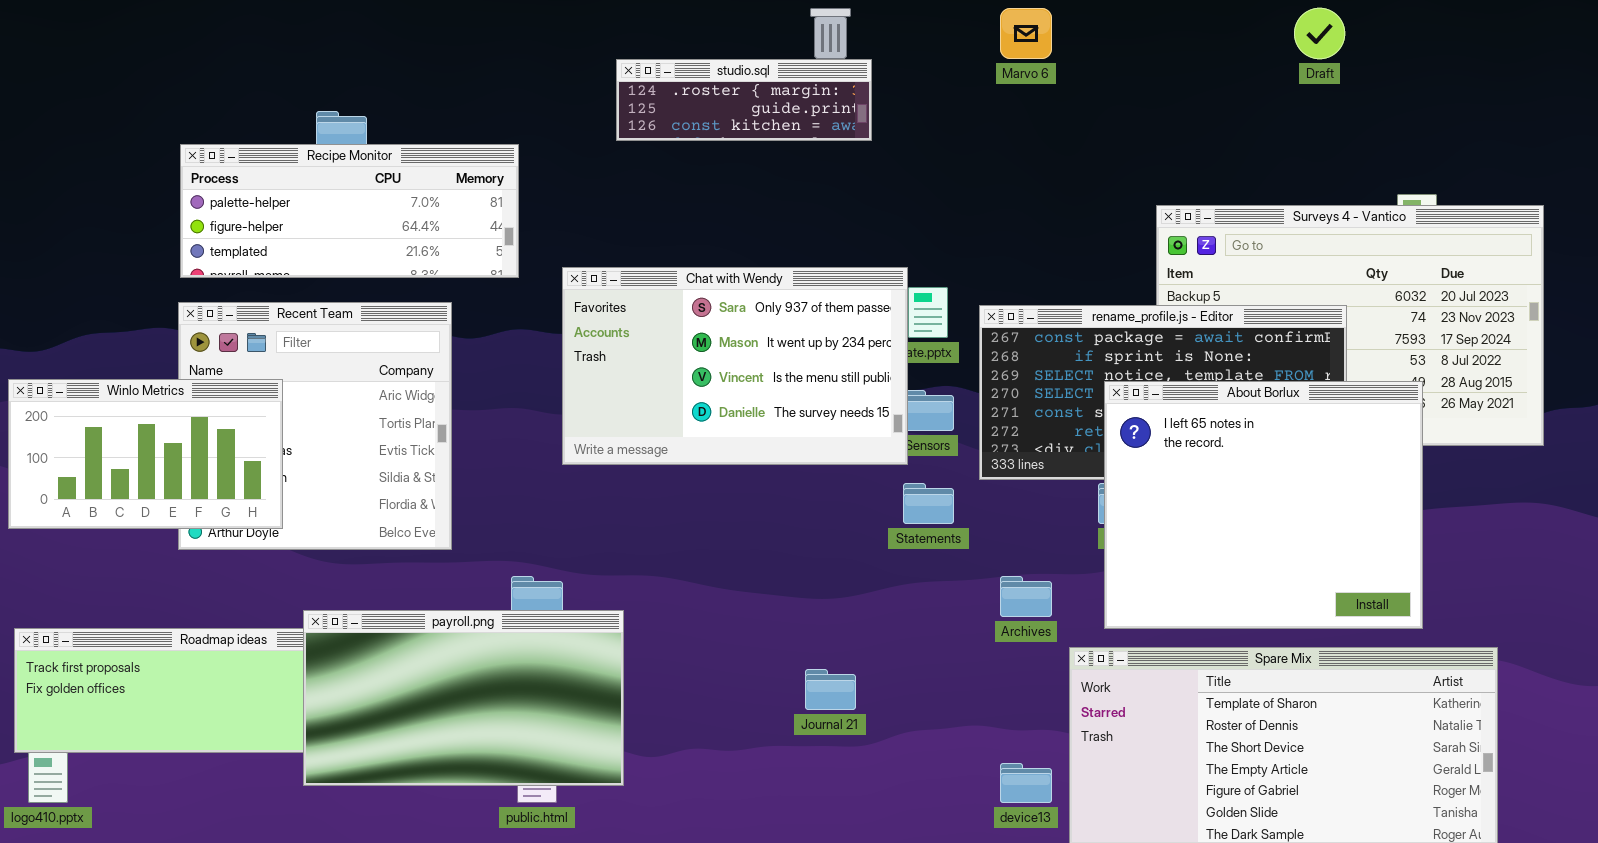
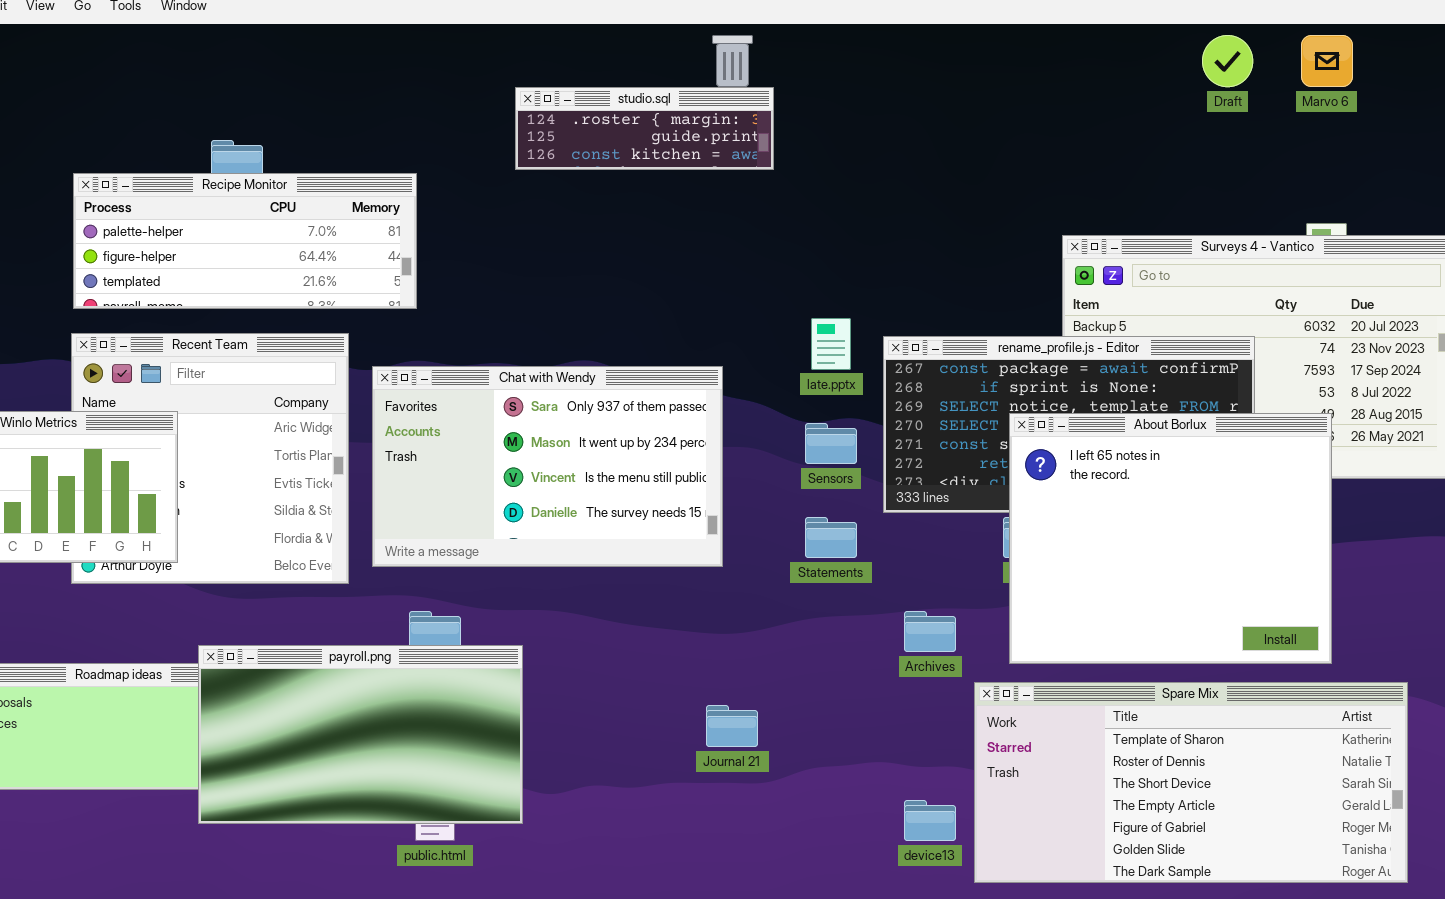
Marvo 6: [1000,8,1052,59] -> [1301,35,1353,87], moved
Chat with Wendy: [562,267,908,465] -> [372,366,723,567], moved

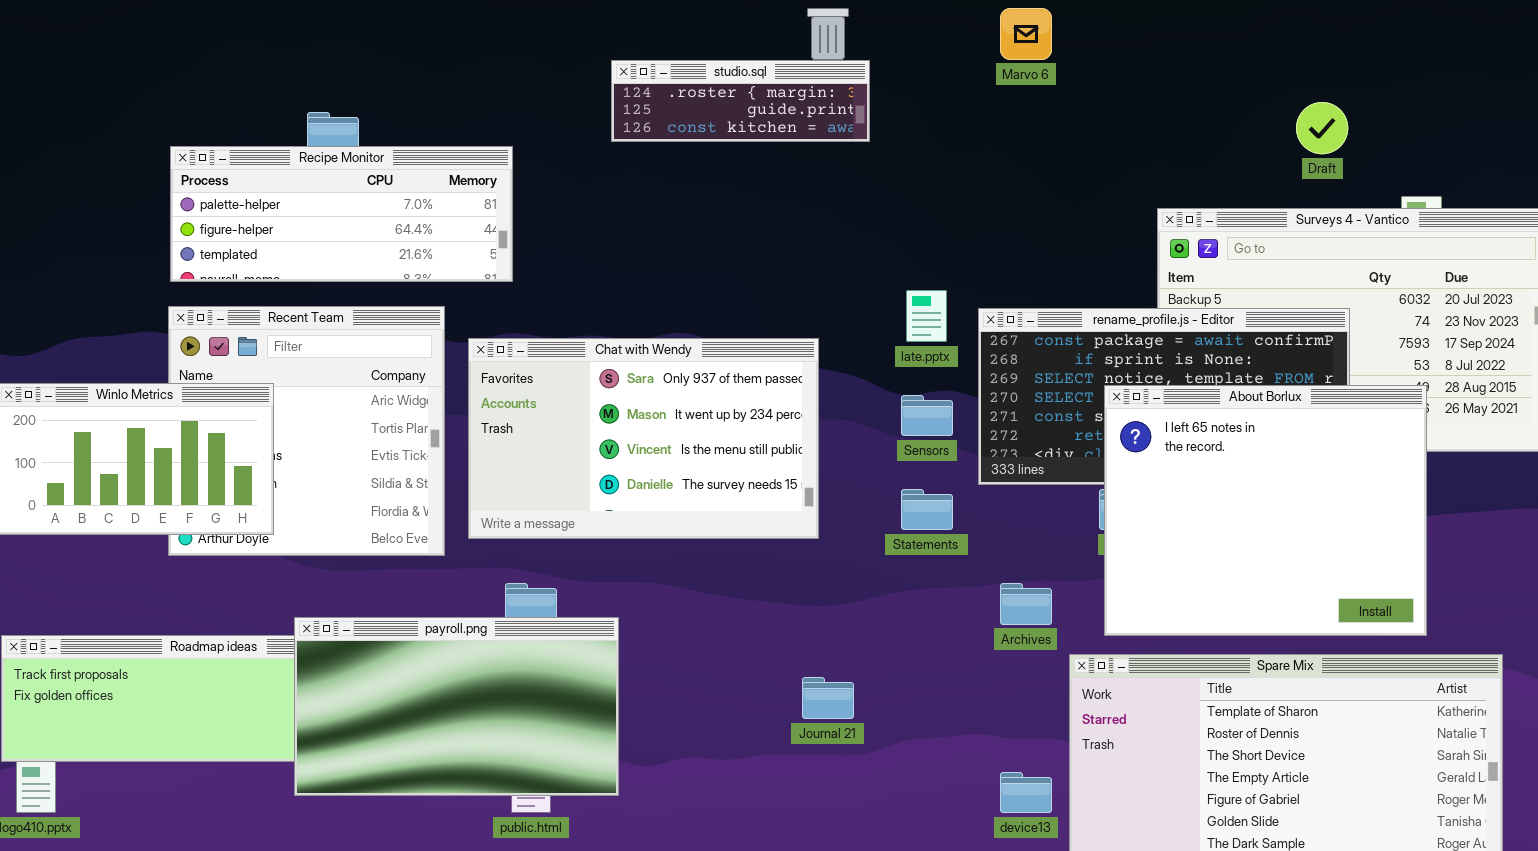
Draft: [1202,35,1253,87] -> [1296,102,1348,154], moved
Marvo 6: [1301,35,1353,87] -> [1000,8,1052,60], moved

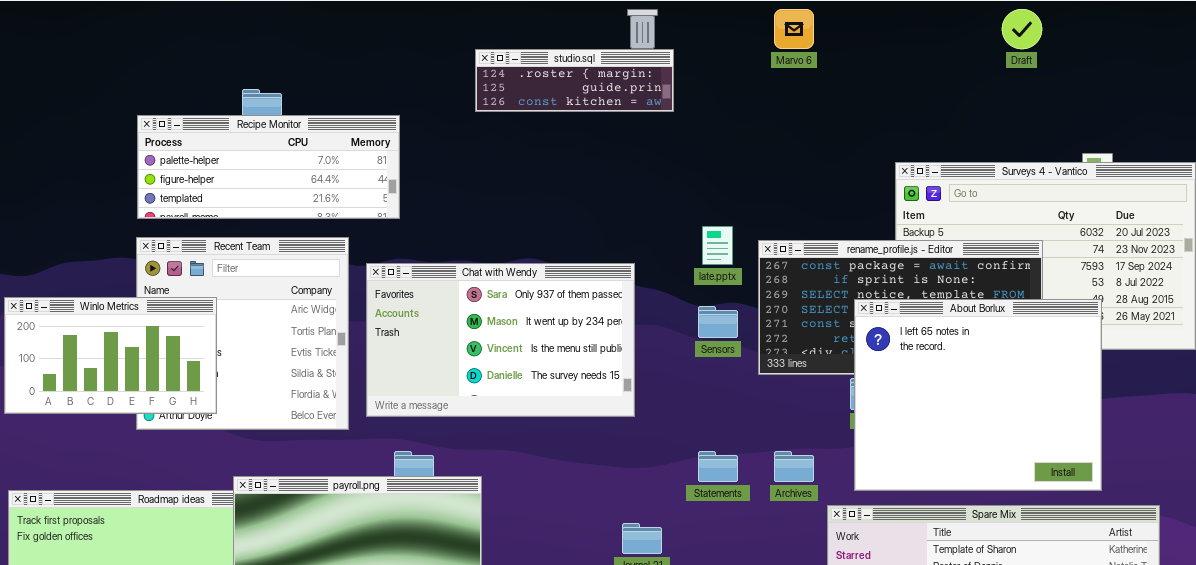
Draft: [1296,102,1348,154] -> [1002,9,1042,49], moved
Statements: [901,489,953,530] -> [698,451,738,482], moved

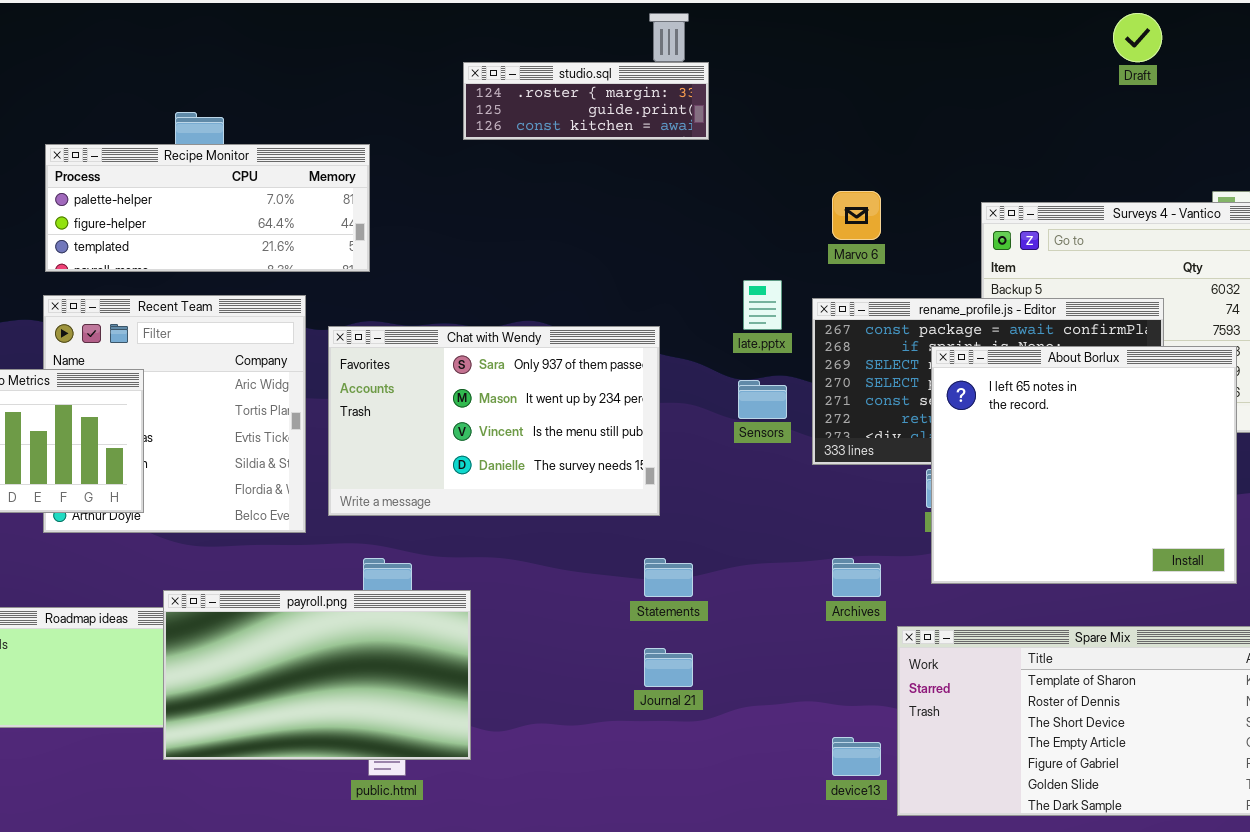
Marvo 6: [774,9,814,49] -> [832,191,881,240], moved
About Borlux: [854,299,1102,491] -> [931,346,1237,584], moved
Statements: [698,451,738,482] -> [644,558,693,597], moved

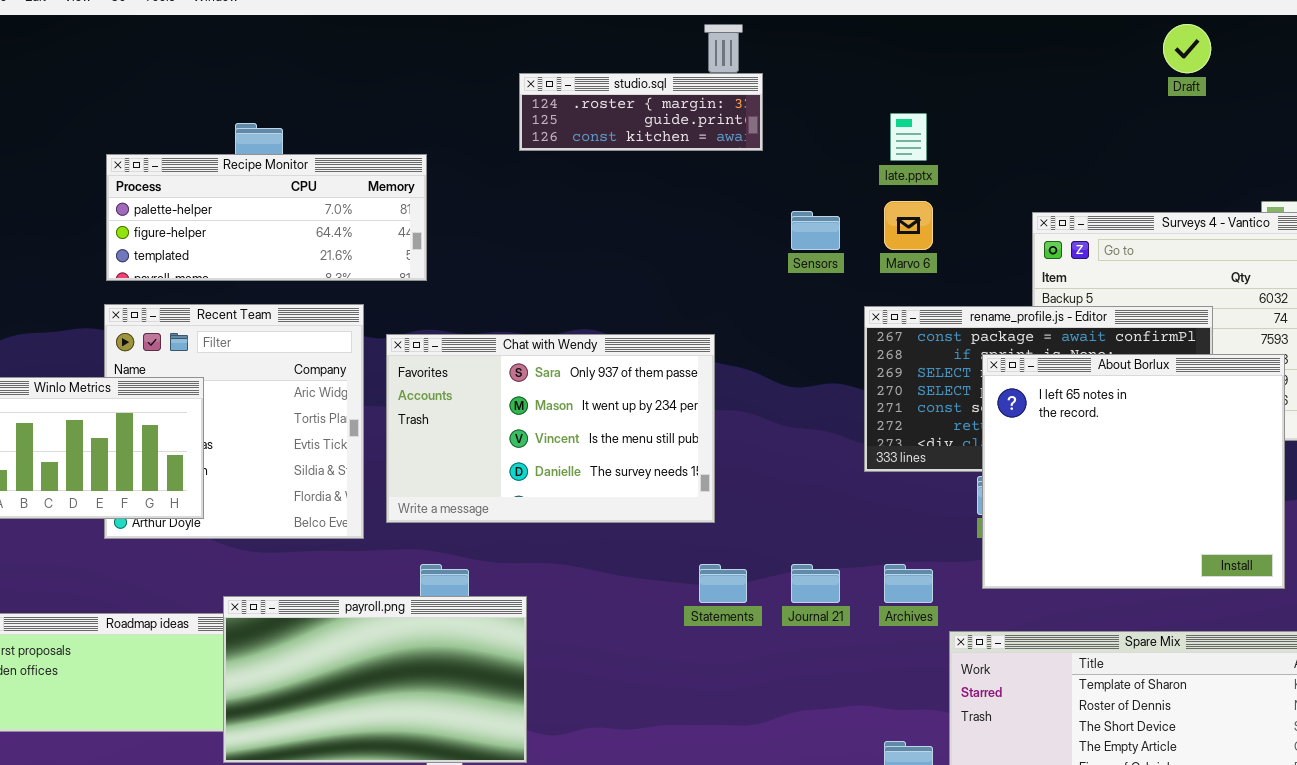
late.pptx: [743,280,782,330] -> [890,113,927,161], moved
Sensors: [738,380,787,419] -> [791,211,840,250], moved
Journal 21: [644,648,693,687] -> [791,564,840,603], moved

